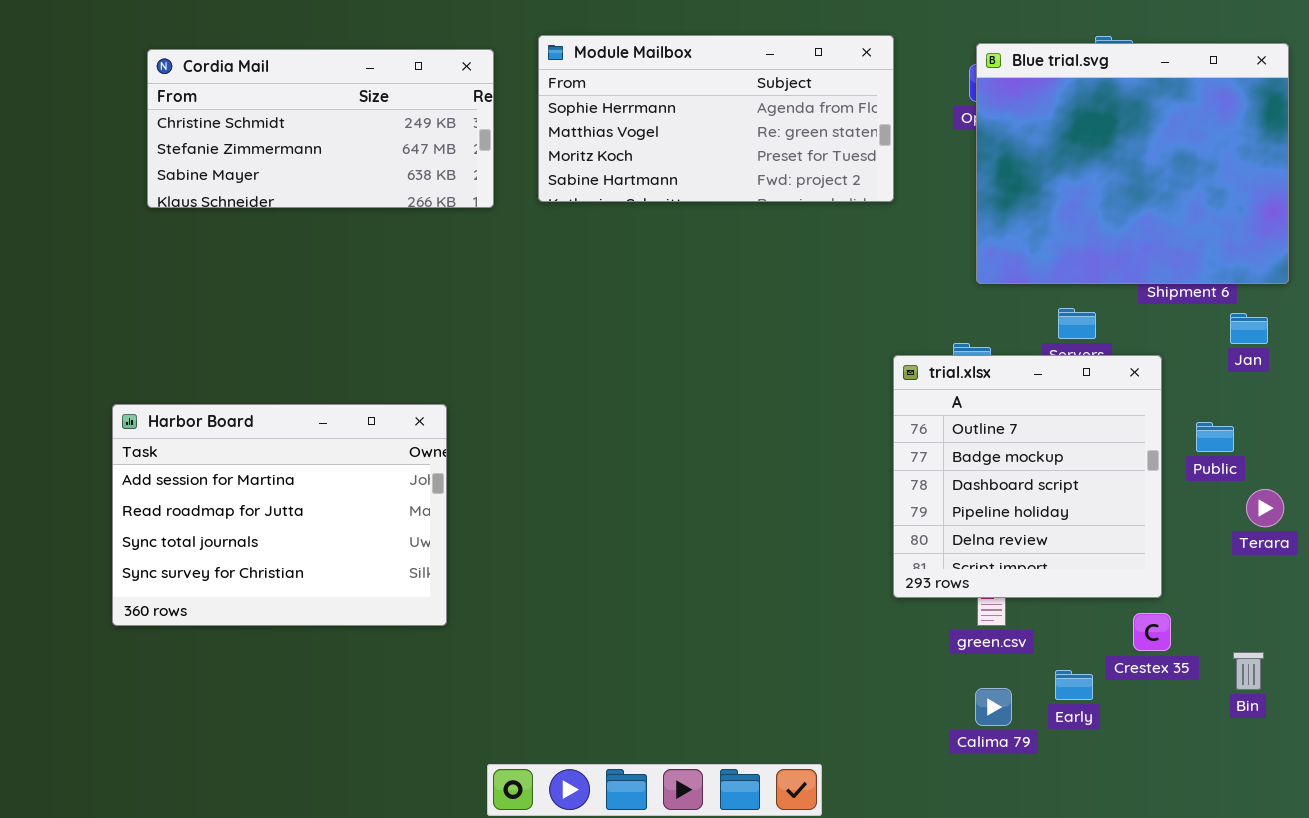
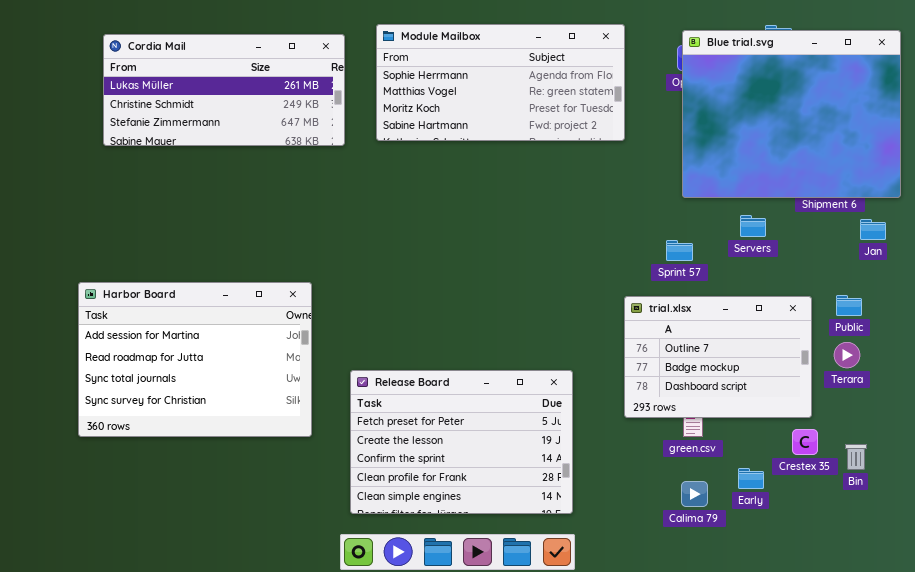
Cordia Mail: [147,49,494,208] -> [103,34,345,146], scrolled up 1 row
trial.xlsx: [893,355,1162,598] -> [624,296,812,418], resized
Terara: [1246,489,1284,527] -> [834,342,860,368], moved
Release Board: none -> [350,370,573,514], opened
Bin: [1233,652,1264,690] -> [845,444,867,470], moved

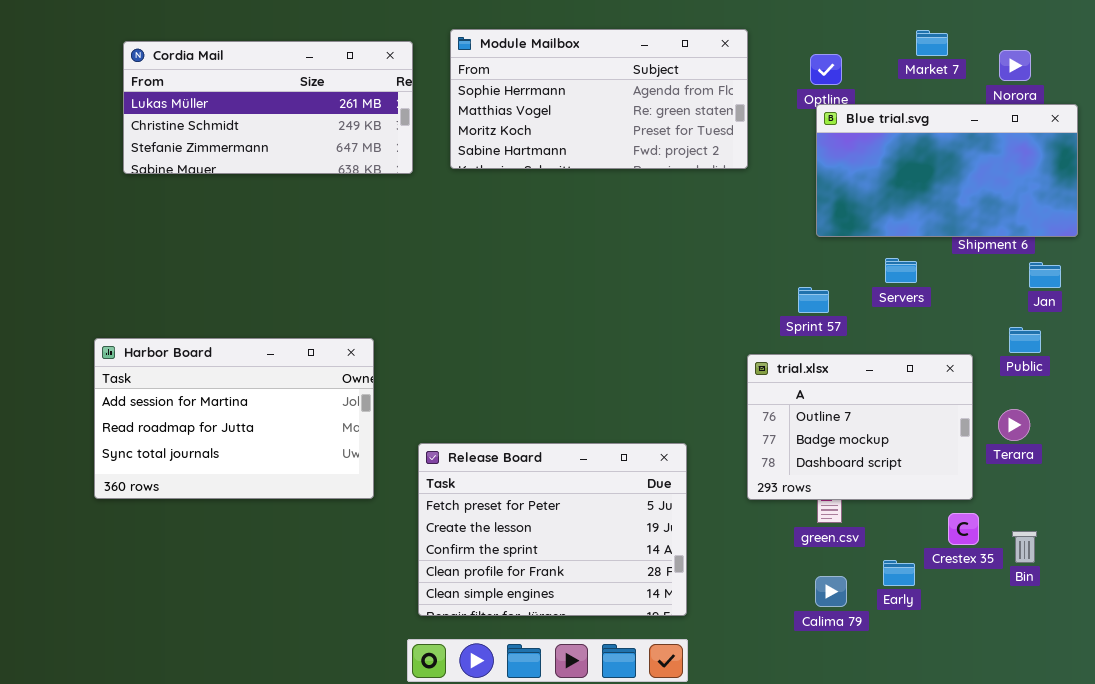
Blue trial.svg: [682,30,901,198] -> [816,104,1078,237], resized
Harbor Board: [78,282,312,437] -> [94,338,374,499], resized
Public: [836,295,862,316] -> [1009,327,1041,353], moved

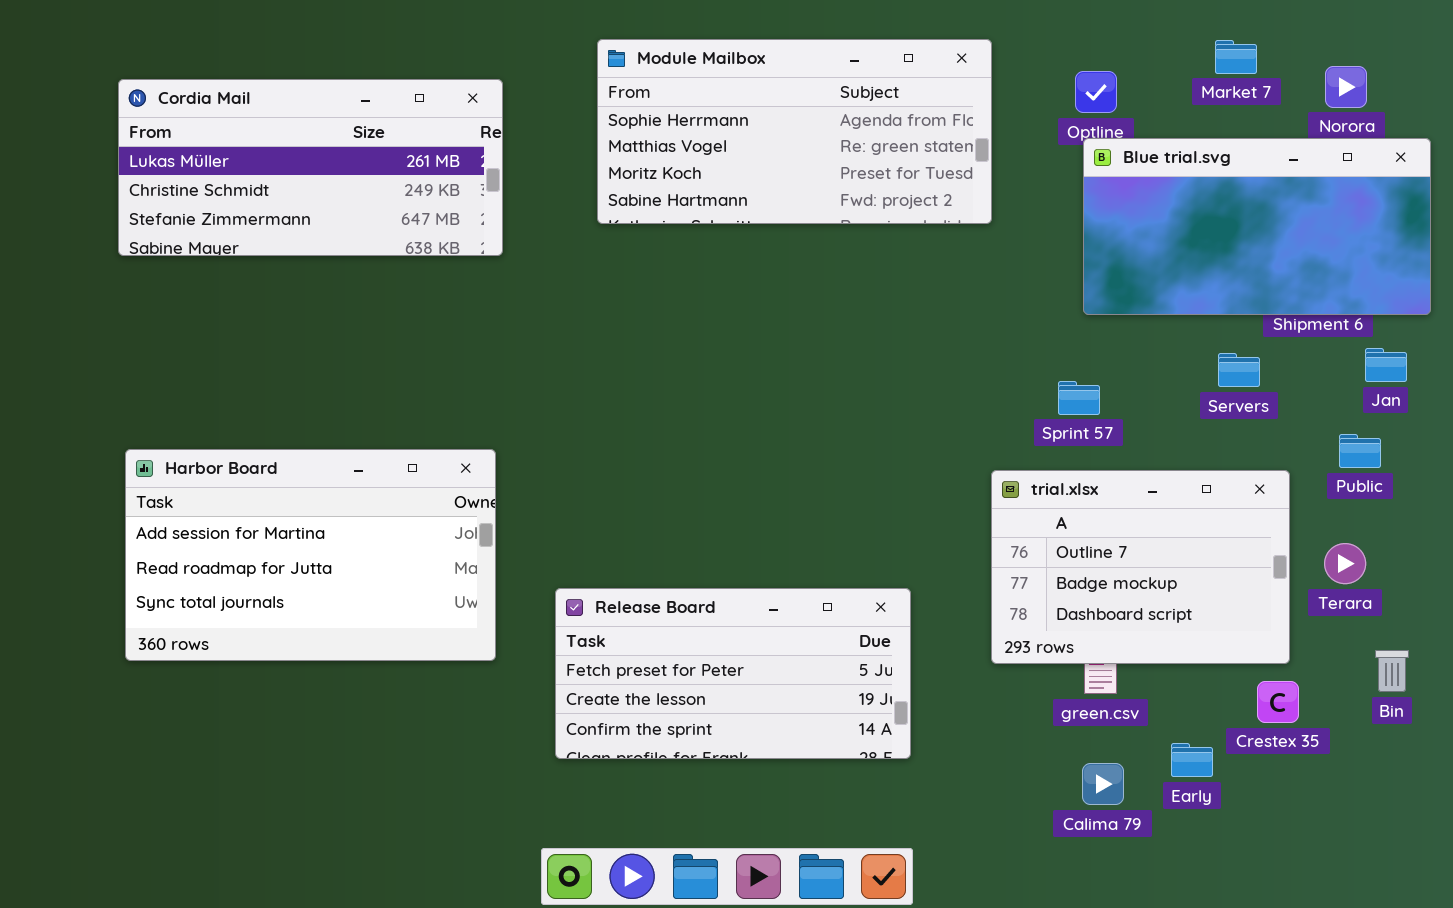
Cordia Mail: [123,41,413,174] -> [118,79,503,256], moved
Servers: [885,258,917,283] -> [1218,353,1260,387], moved
Release Board: [418,443,687,616] -> [555,588,911,759], resized
Bin: [1012,531,1037,563] -> [1375,650,1409,692], moved

